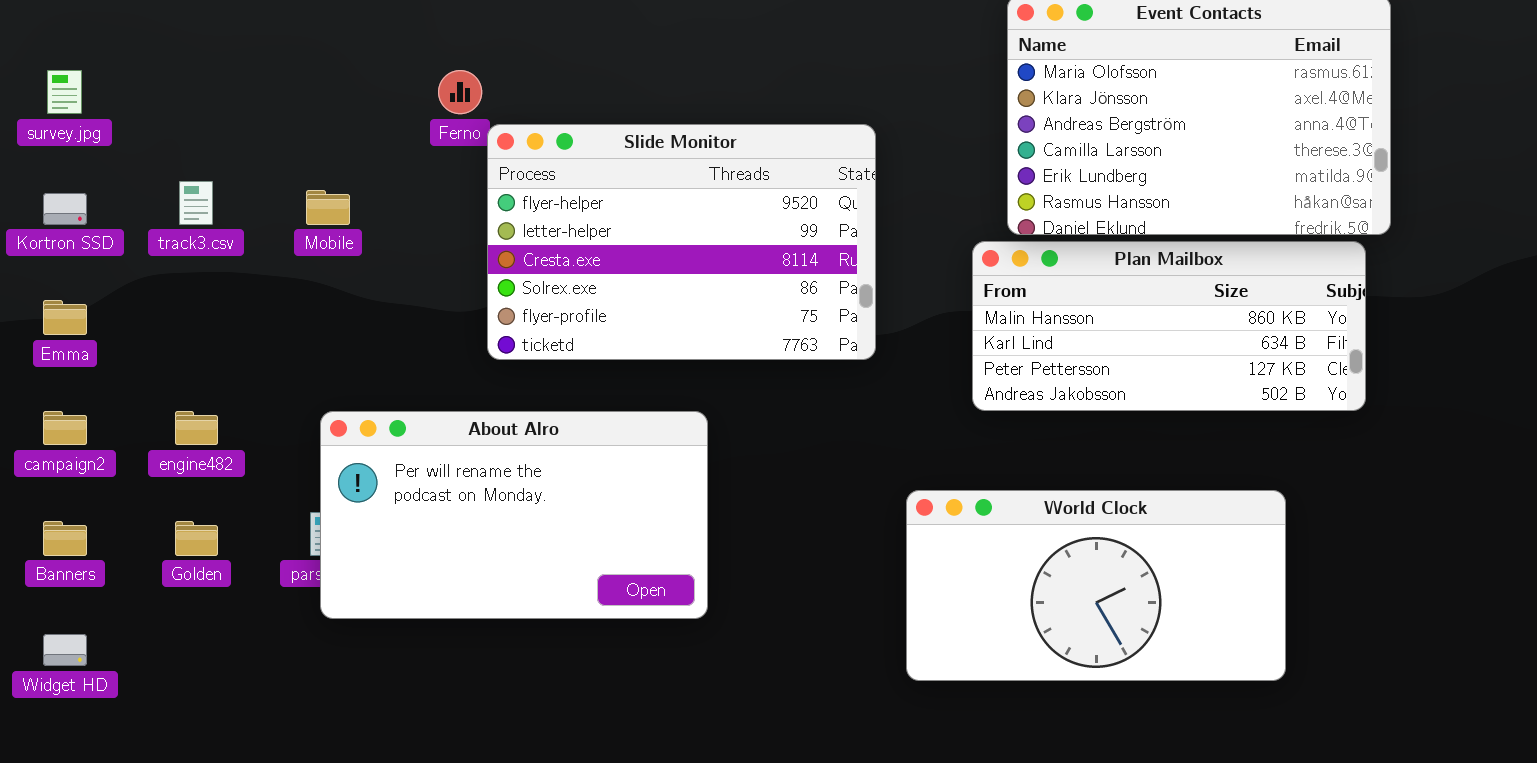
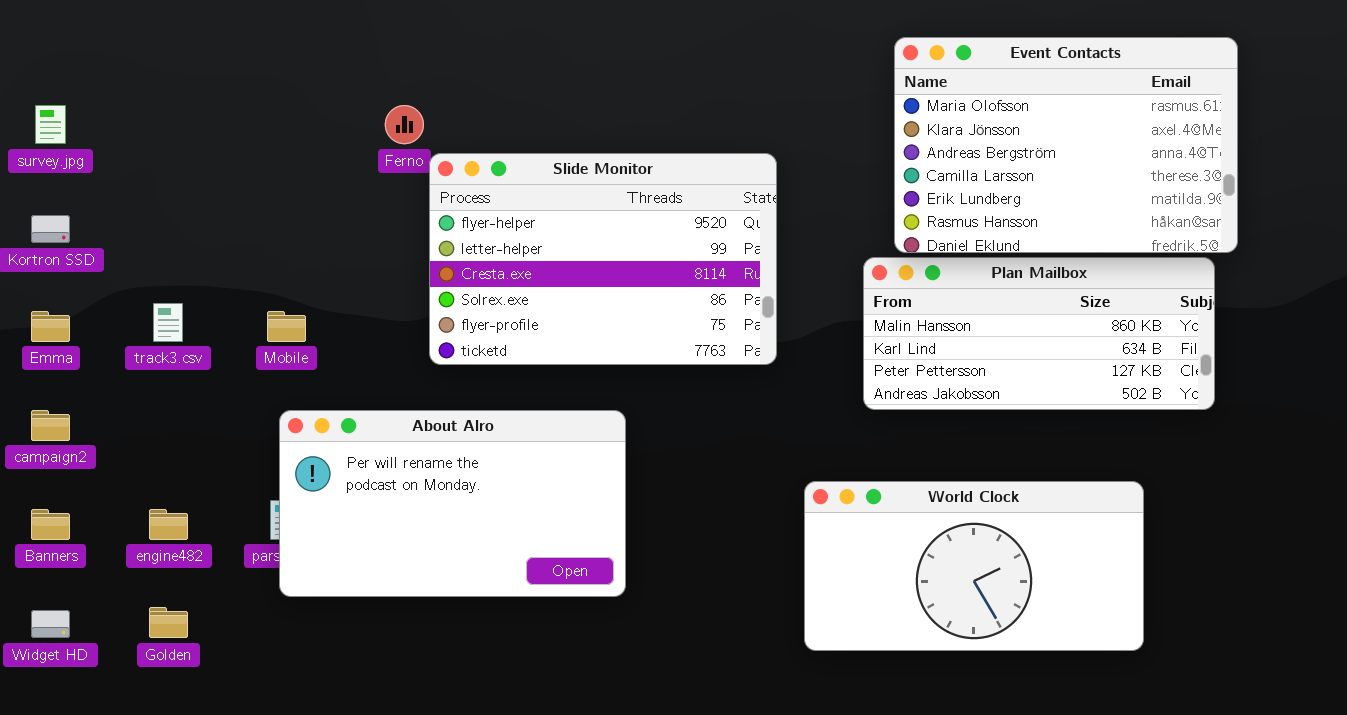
track3.csv: [179,181,213,225] -> [153,303,183,342], moved
Mobile: [306,190,350,225] -> [267,311,306,342], moved
engine482: [175,411,218,445] -> [149,509,188,540], moved
Golden: [175,521,218,556] -> [149,607,188,638], moved

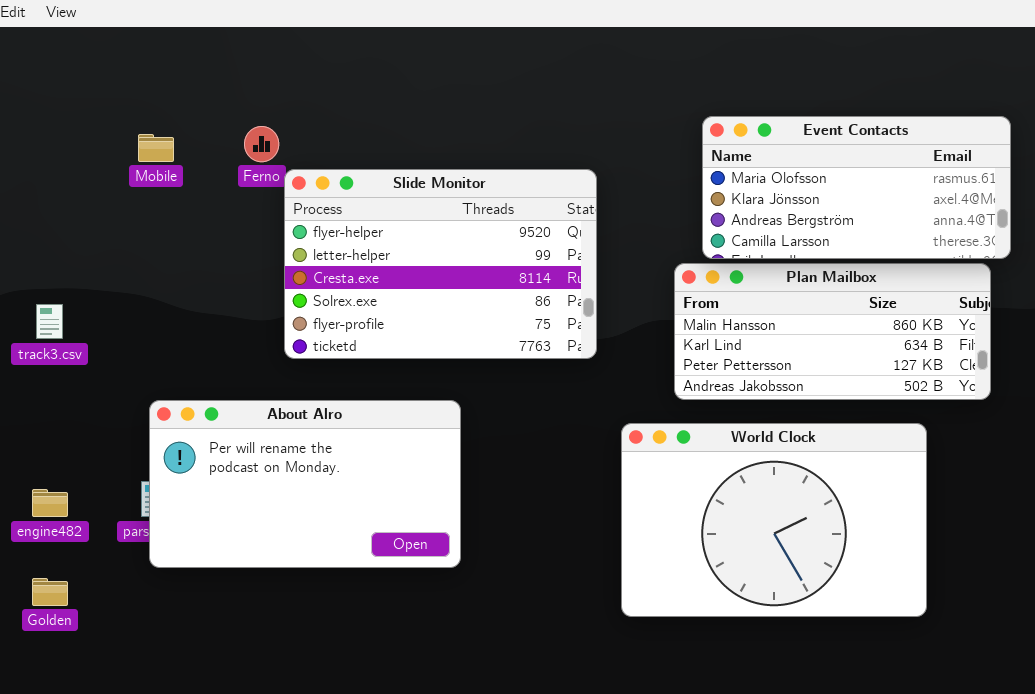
Event Contacts: [894,37,1238,253] -> [702,116,1011,259], resized
Mobile: [267,311,306,342] -> [138,134,174,162], moved
World Clock: [804,481,1144,651] -> [621,423,927,617], resized

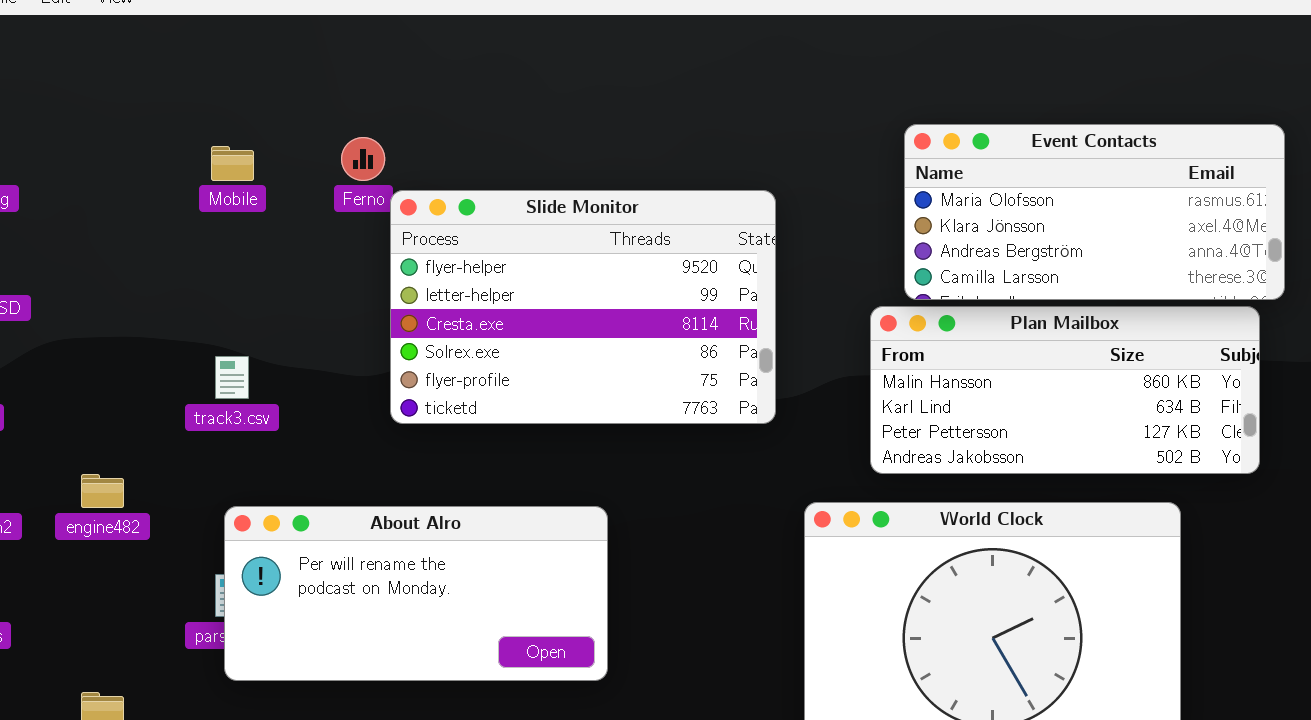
track3.csv: [36,304,63,339] -> [215,356,249,399], moved
About Alro: [149,400,461,568] -> [224,506,608,681], resized
engine482: [32,489,68,517] -> [81,474,124,508], moved

